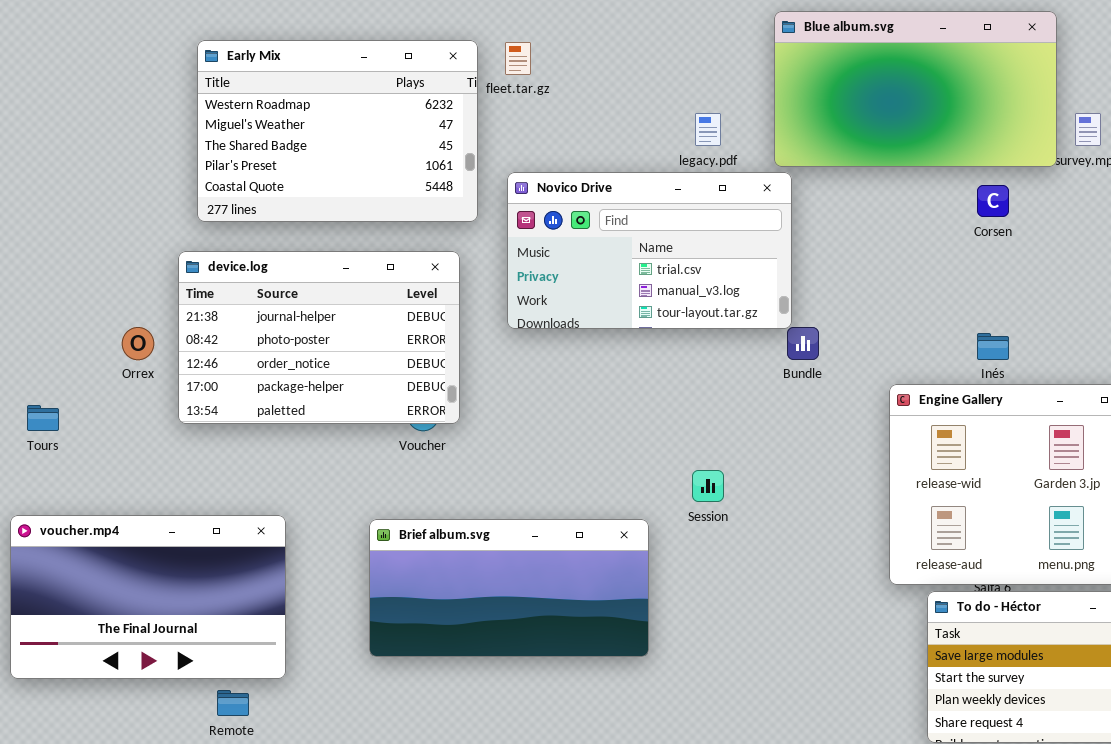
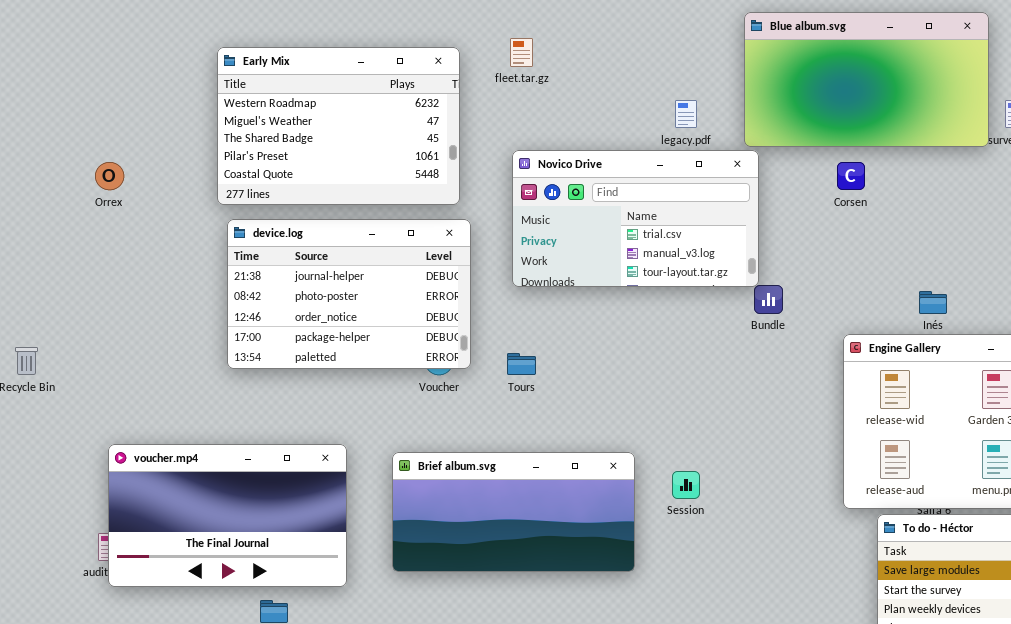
Early Mix: [197,40,478,222] -> [217,47,460,205], moved
Corsen: [977,185,1009,217] -> [837,162,865,190], moved
Orrex: [122,327,154,360] -> [95,162,124,190], moved
Tours: [27,405,59,431] -> [507,353,536,375], moved
Session: [692,470,724,502] -> [672,471,700,499], moved
voucher.mp4: [10,515,286,679] -> [108,444,347,587], moved

